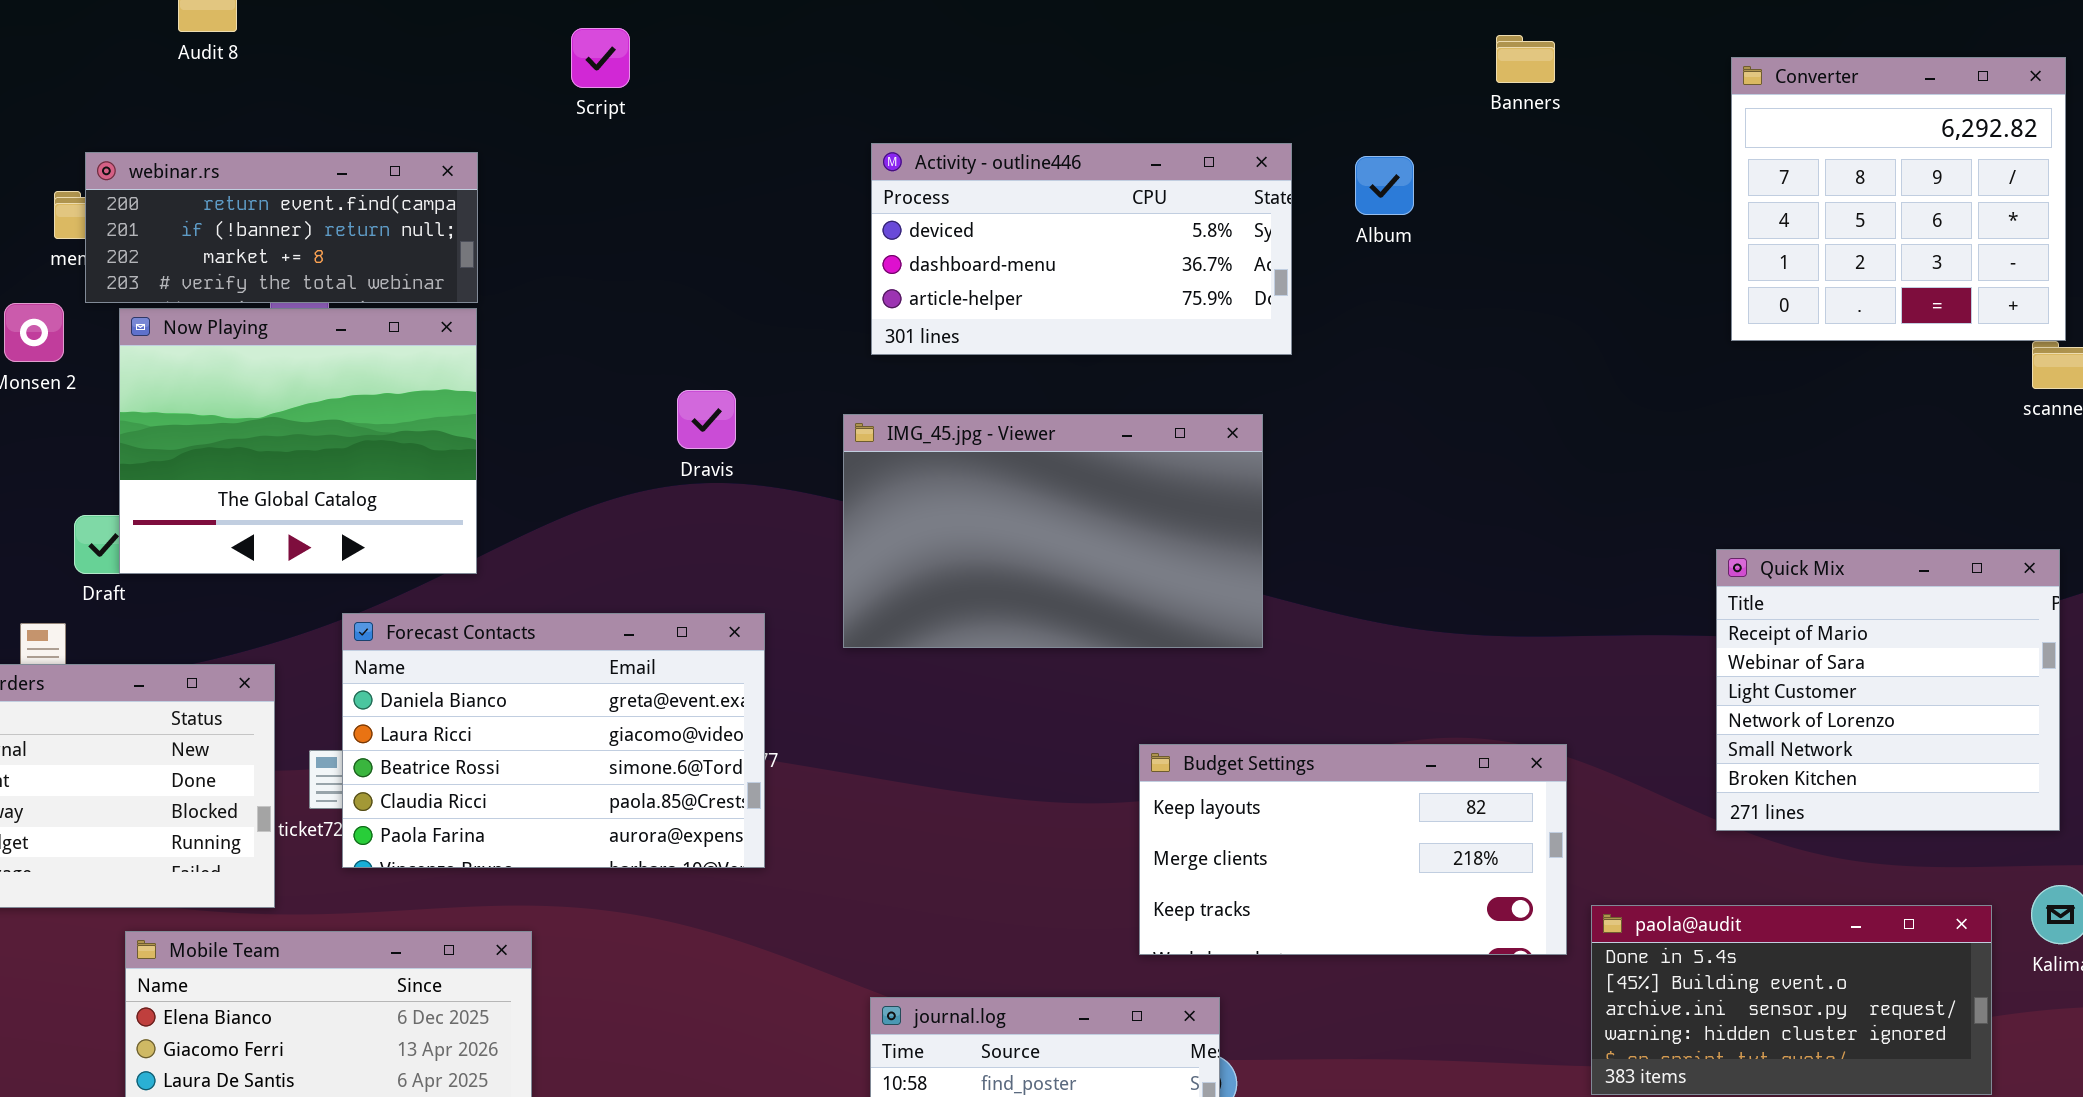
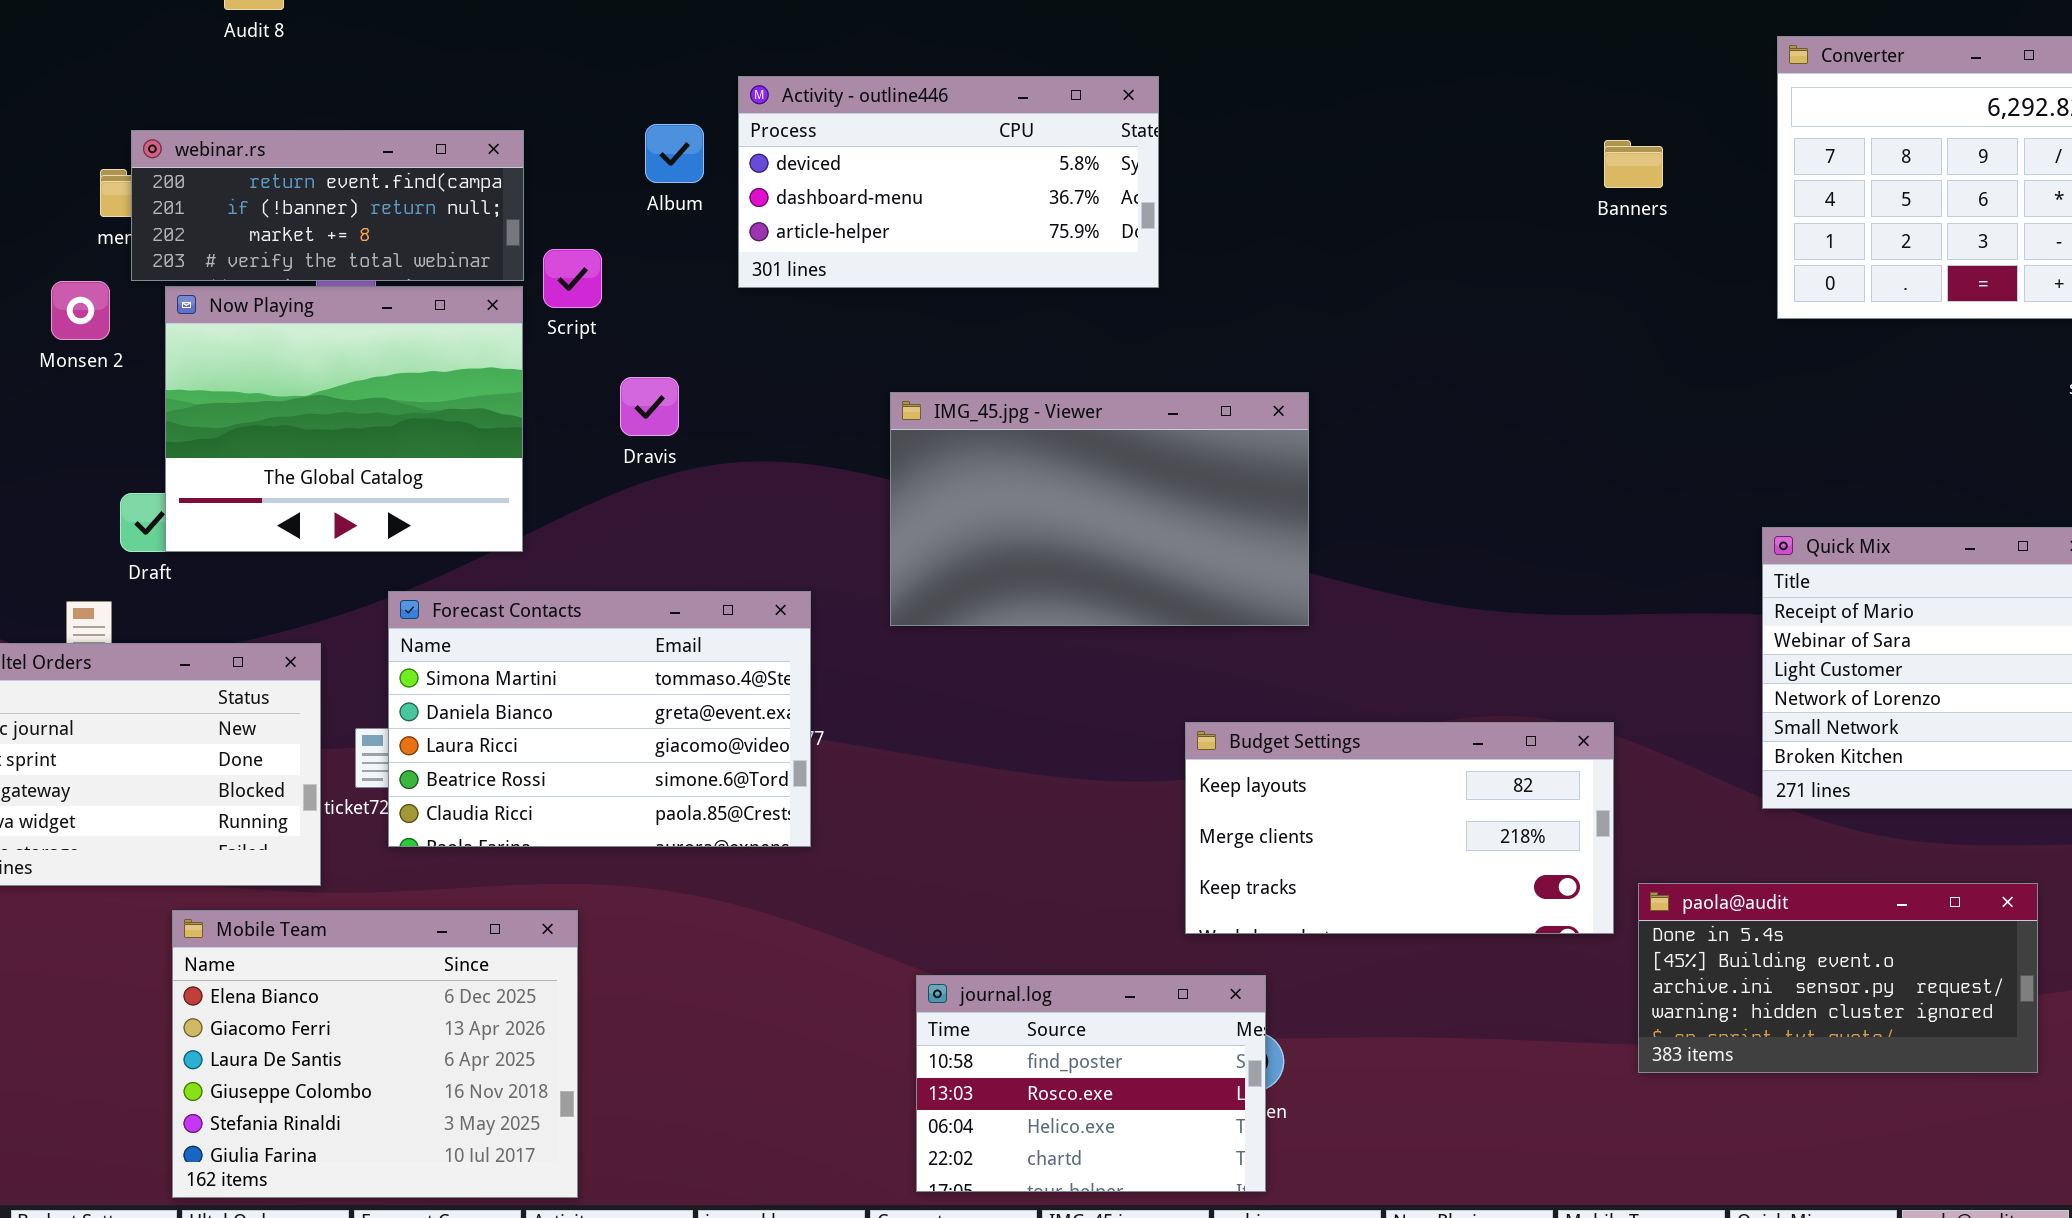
Script: [571,28,630,88] -> [543,249,602,308], moved
Banners: [1496,35,1555,83] -> [1604,140,1663,188], moved
Activity - outline446: [871,143,1292,355] -> [738,76,1159,288], moved
Album: [1355,156,1414,215] -> [645,124,704,183], moved
Dravis: [677,390,736,449] -> [620,377,679,436], moved
Forecast Contacts: [342,613,765,868] -> [388,591,811,847], scrolled up 1 row

